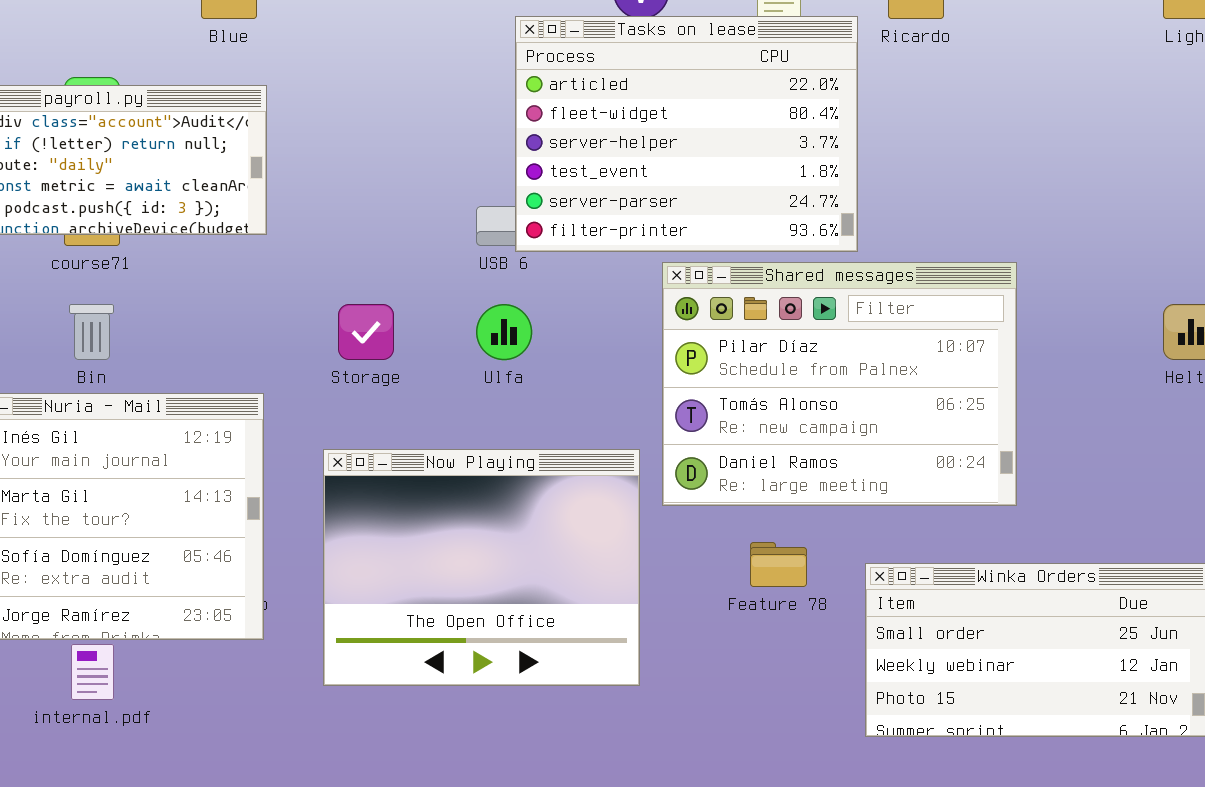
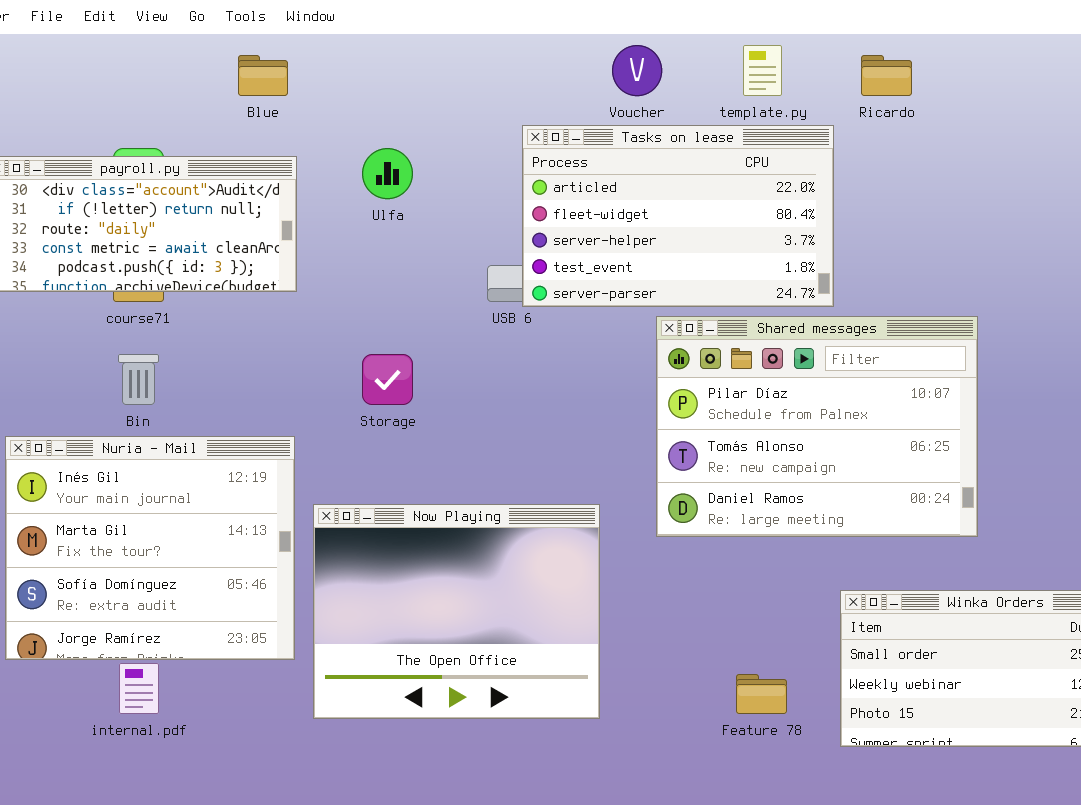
Tasks on lease: [515,16,858,252] -> [522,125,834,307], resized
Ulfa: [476,304,532,360] -> [362,148,413,199], moved
Now Playing: [323,449,640,686] -> [313,504,600,719], moved
Feature 78: [750,542,807,587] -> [736,674,787,714], moved

